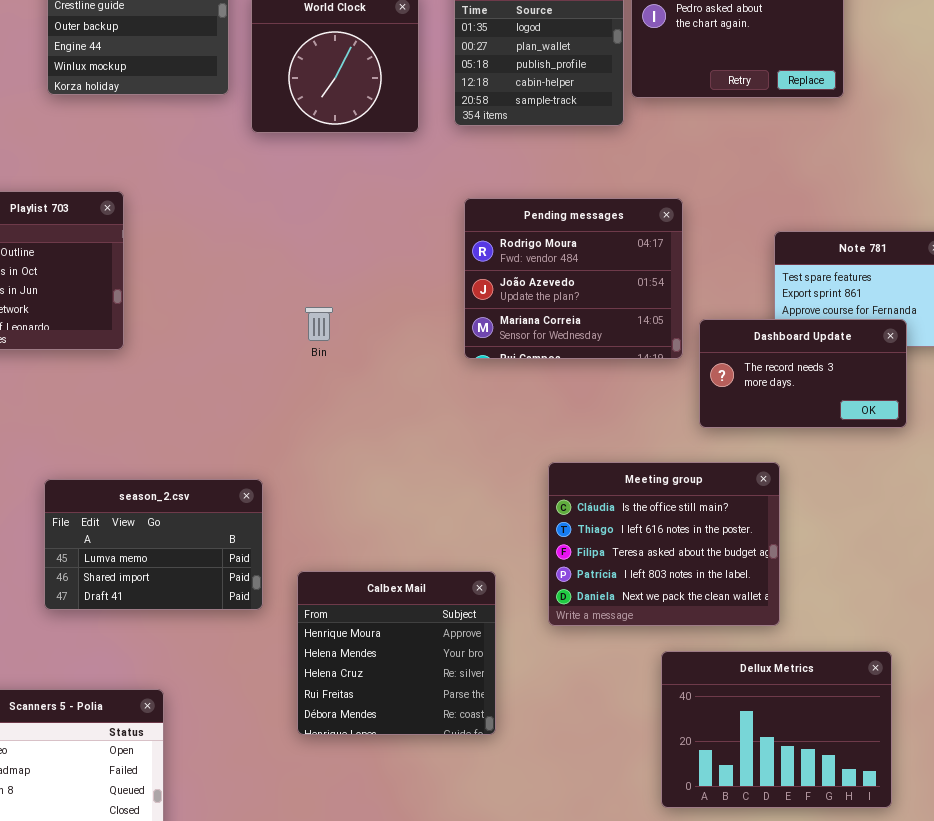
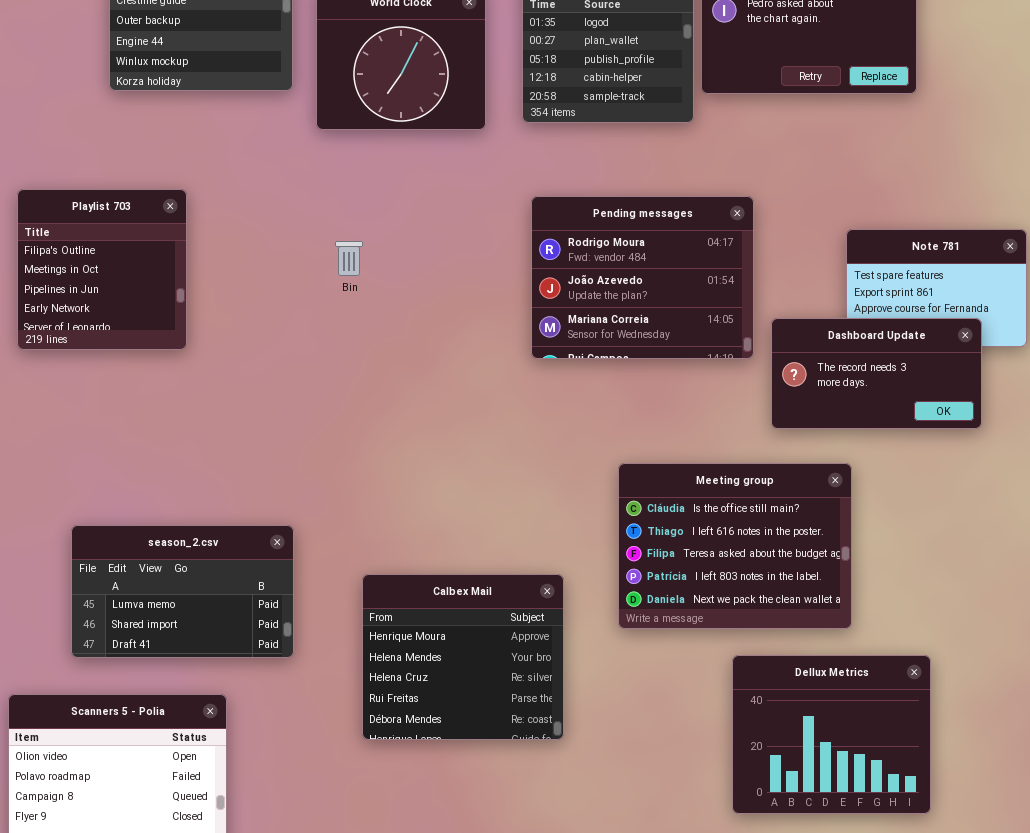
Bin: [305,307,333,341] -> [335,241,363,276], moved
season_2.csv: [44,479,263,610] -> [71,525,294,658], moved
Dellux Metrics: [661,651,892,808] -> [732,655,931,814], resized

